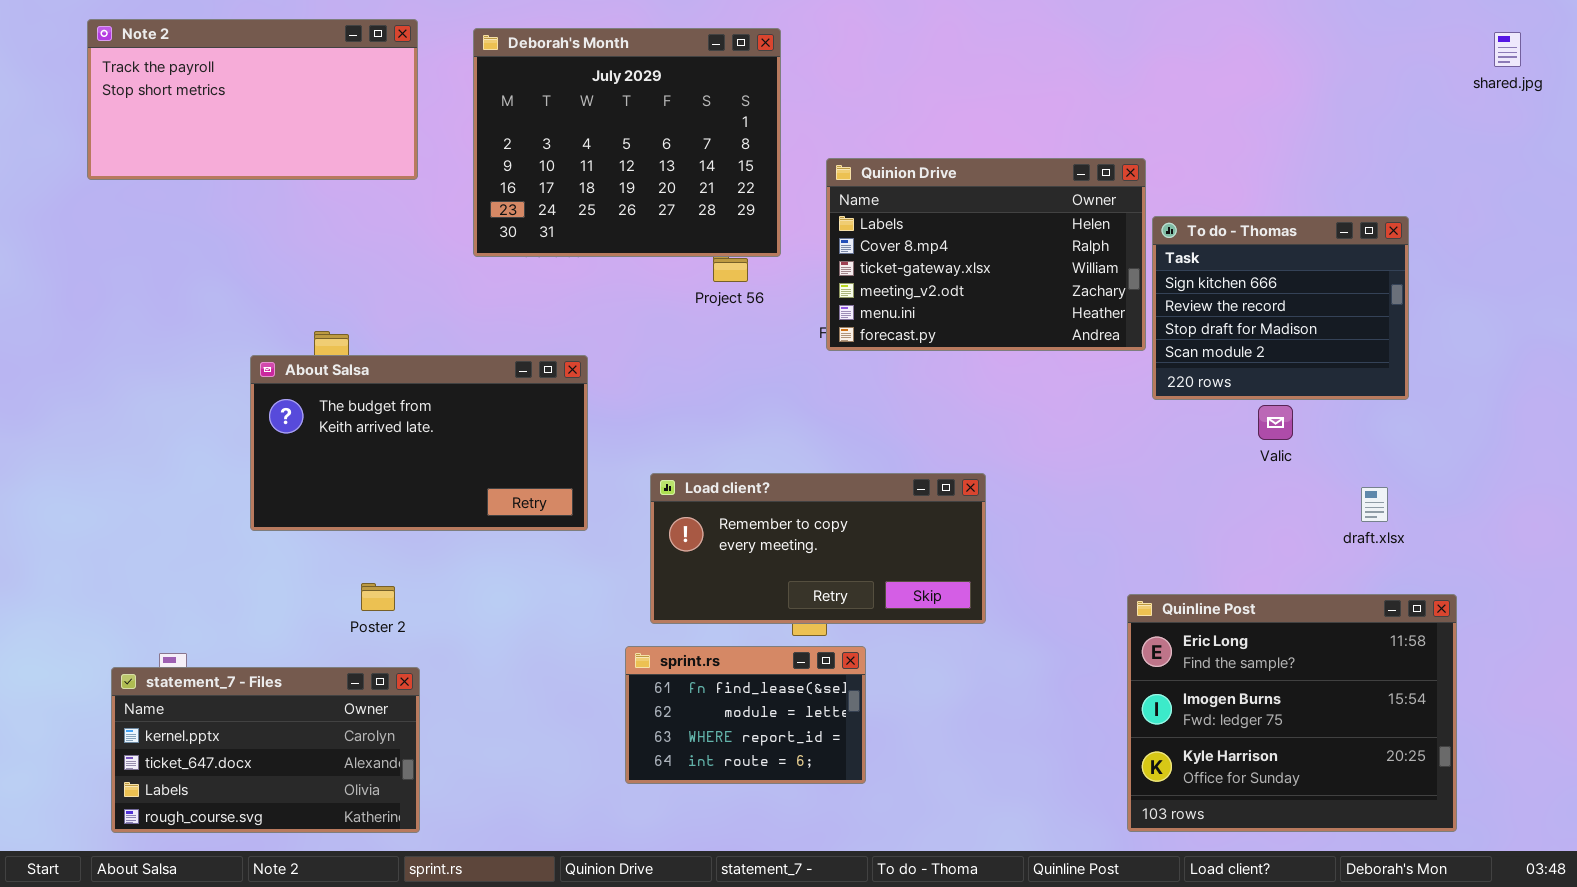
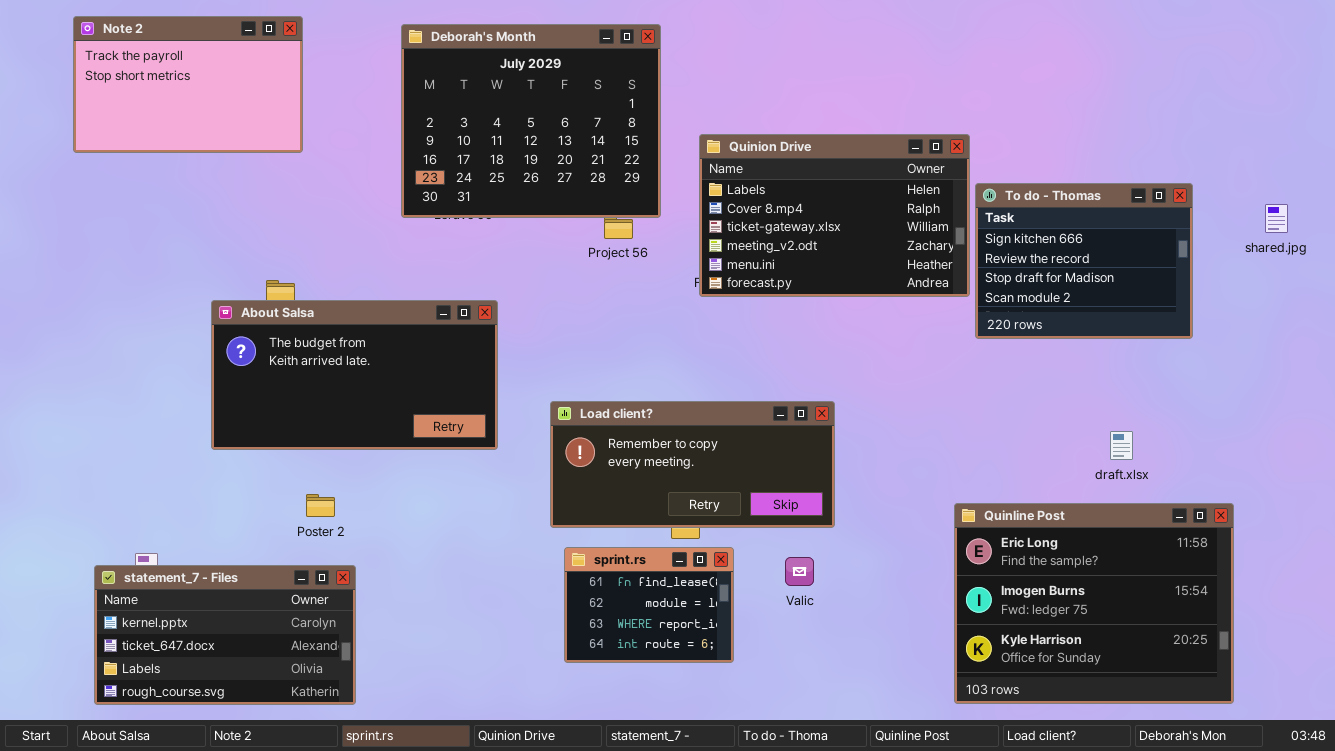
Note 2: [87,19,418,180] -> [73,16,303,153], resized
shared.jpg: [1494,32,1521,67] -> [1265,204,1288,233], moved
Valic: [1258,405,1293,440] -> [785,557,814,586], moved
draft.xlsx: [1361,487,1388,522] -> [1110,431,1133,460], moved
sprint.rs: [625,646,866,784] -> [564,547,734,663], resized

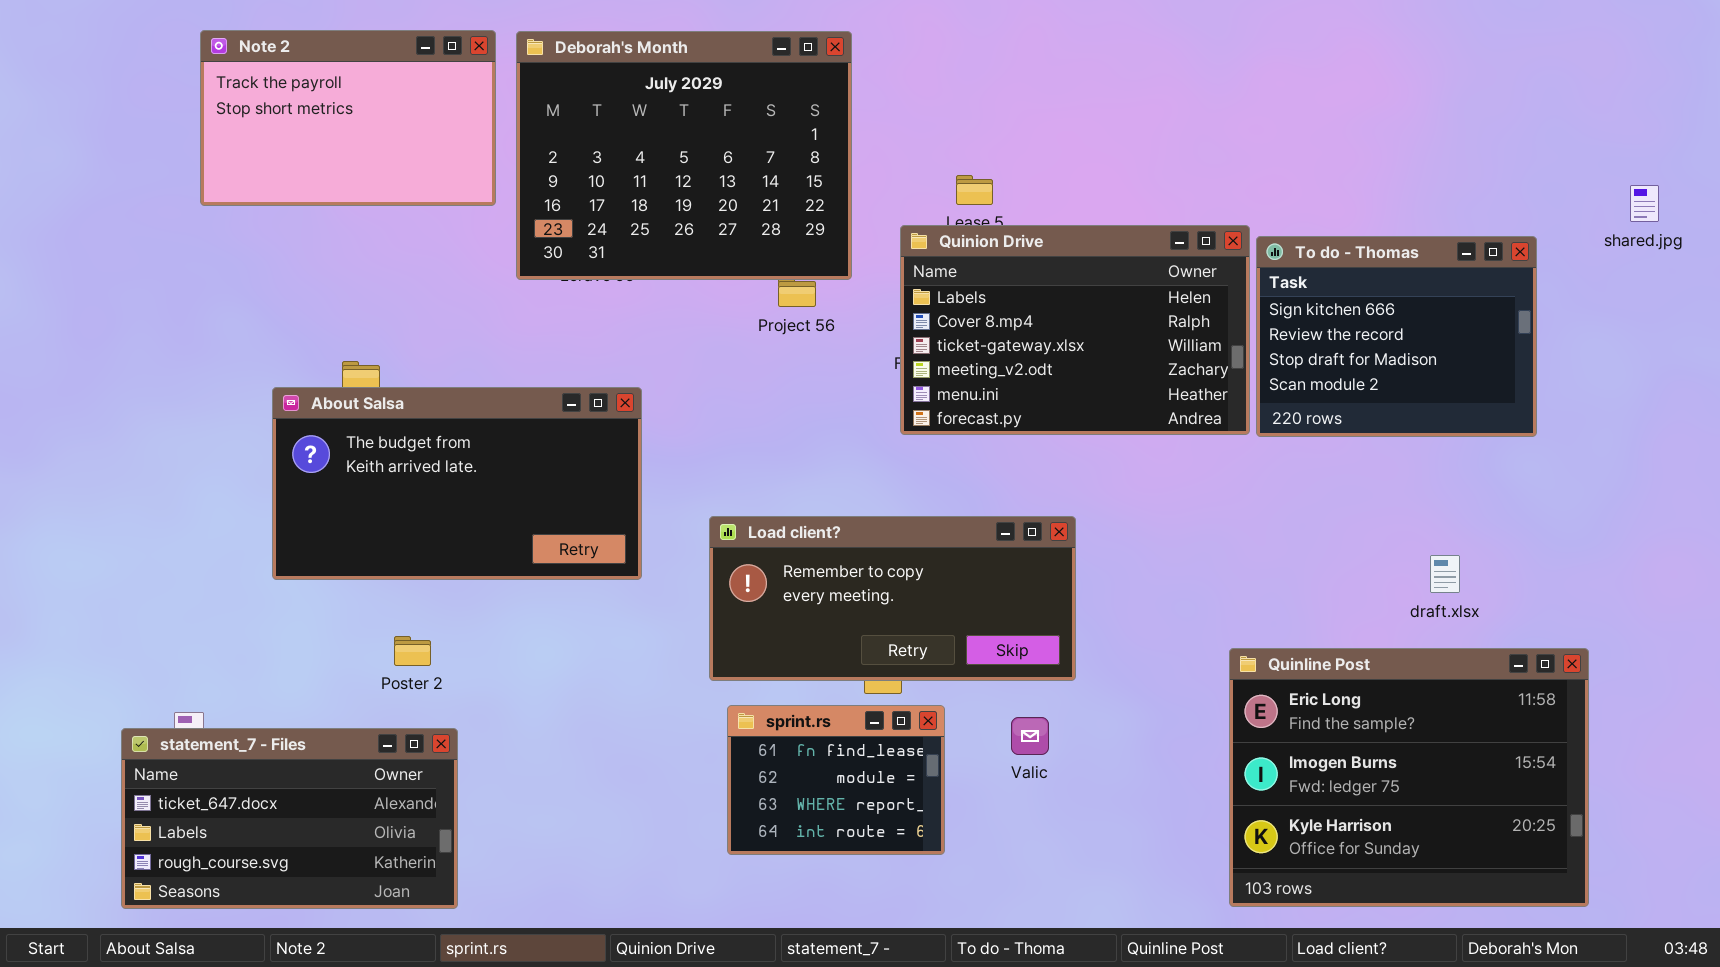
Note 2: [73,16,303,153] -> [200,30,496,206], moved
Quinion Drive: [699,134,970,297] -> [900,225,1250,435], moved
shared.jpg: [1265,204,1288,233] -> [1630,185,1659,222], moved
statement_7 - Files: [94,565,356,705] -> [121,728,458,909], scrolled down 1 row

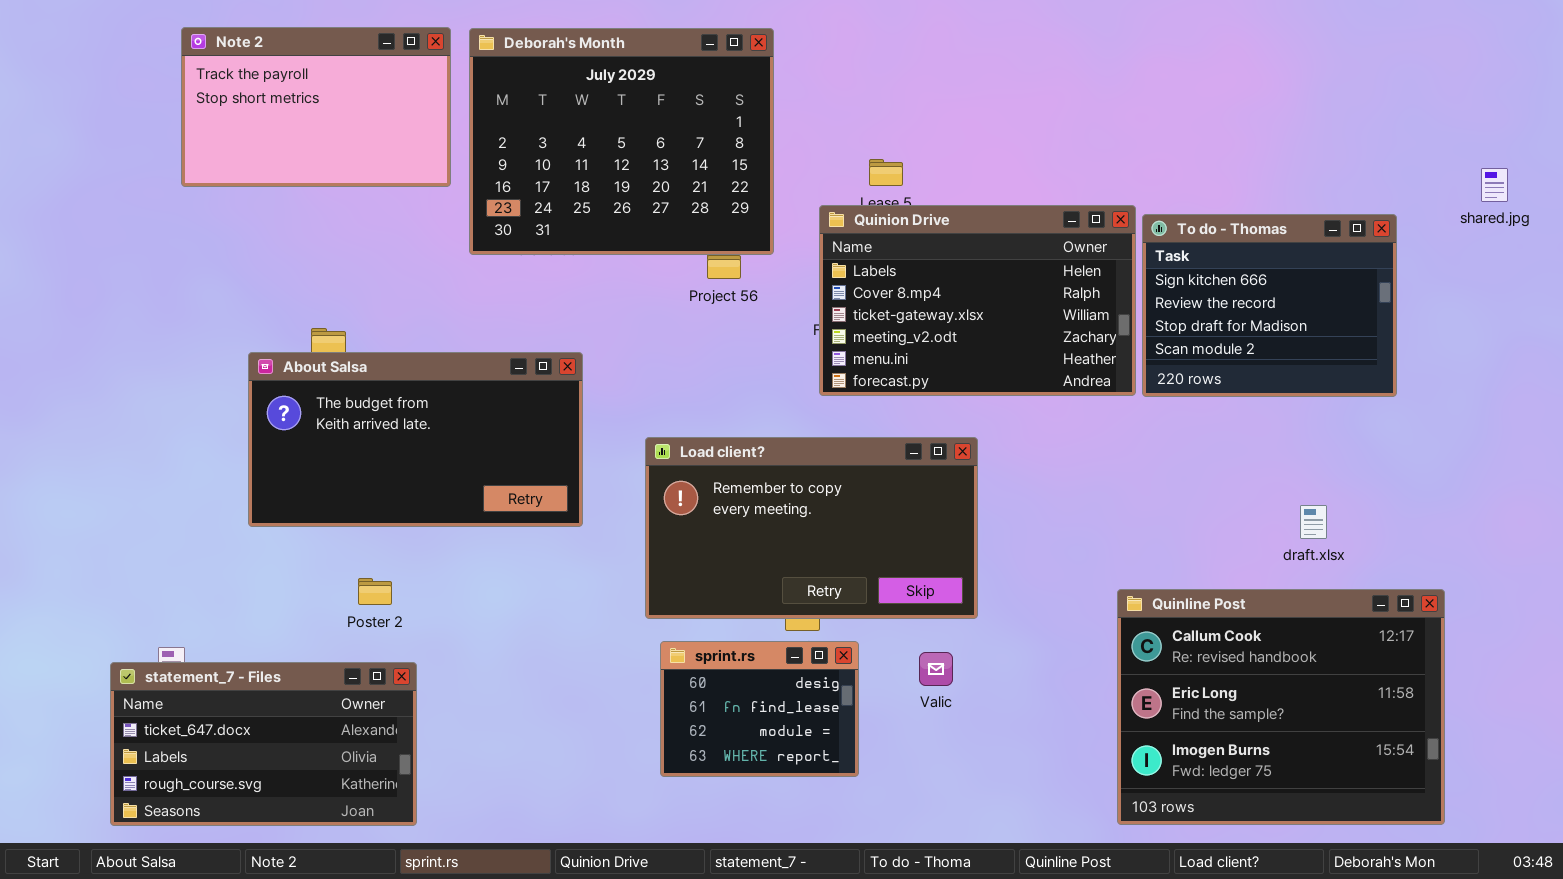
Load client?: [709,516,1076,681] -> [645,437,978,619], resized
Quinline Post: [1229,648,1589,907] -> [1117,589,1445,825], scrolled up 1 row
sprint.rs: [727,705,945,855] -> [660,641,859,777], scrolled up 1 row

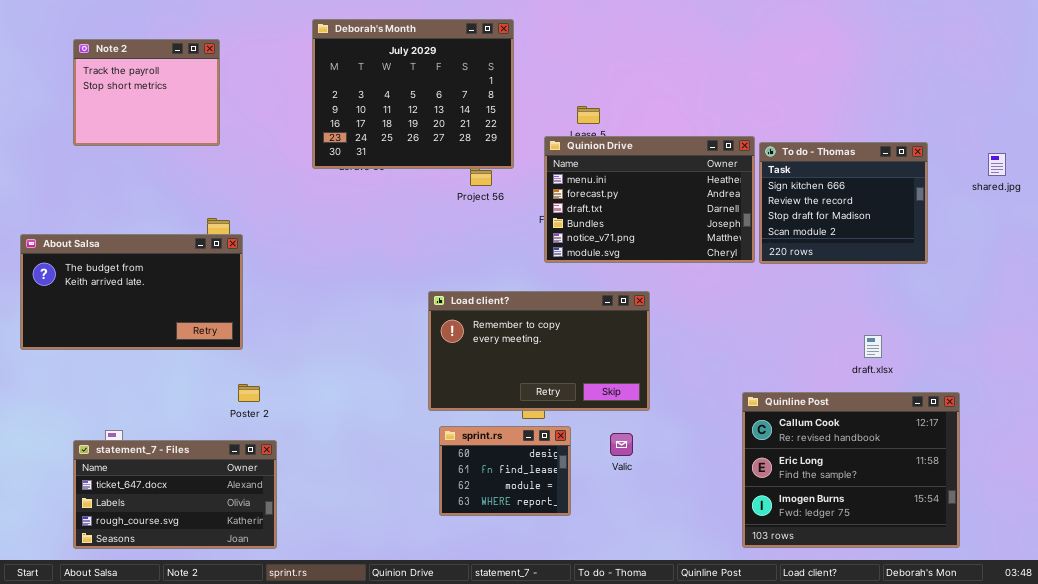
Note 2: [181,27,451,187] -> [73,39,220,146], moved, resized
shared.jpg: [1481,168,1508,202] -> [988,153,1006,176], moved
Quinion Drive: [819,205,1136,396] -> [544,136,755,263], scrolled down 4 rows
About Salsa: [248,352,583,527] -> [20,234,243,350], moved

